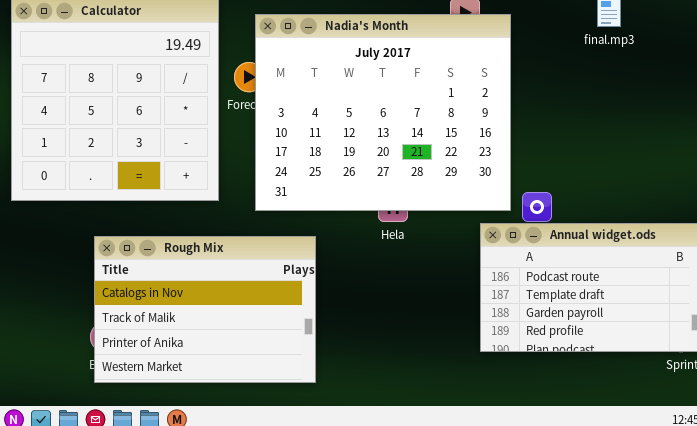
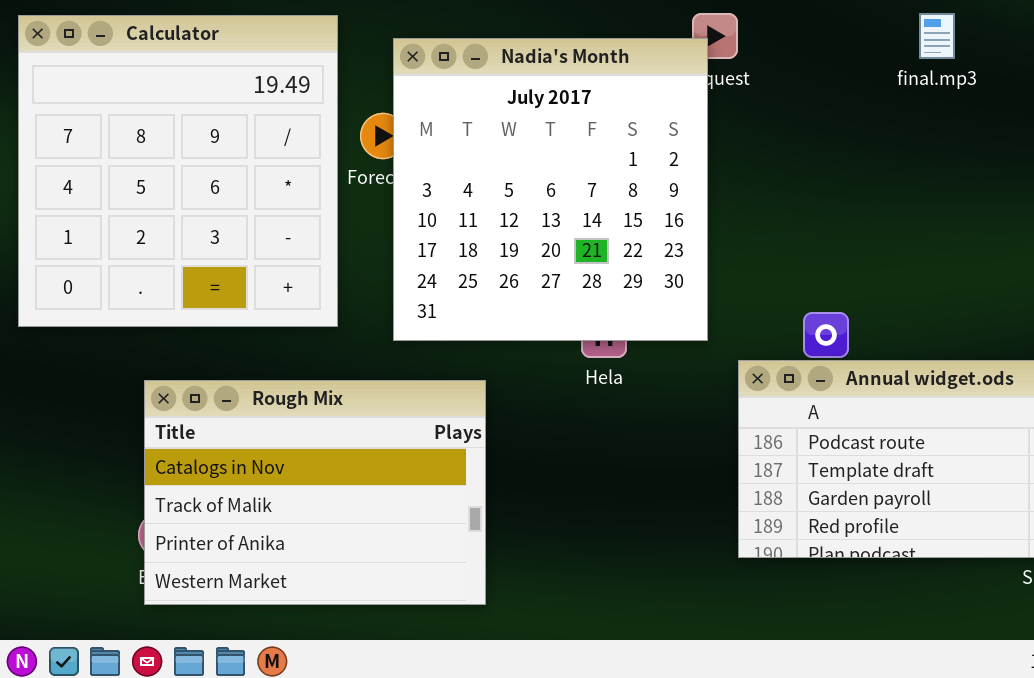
Nadia's Month: [255,14,511,211] -> [393,38,708,341], resized

